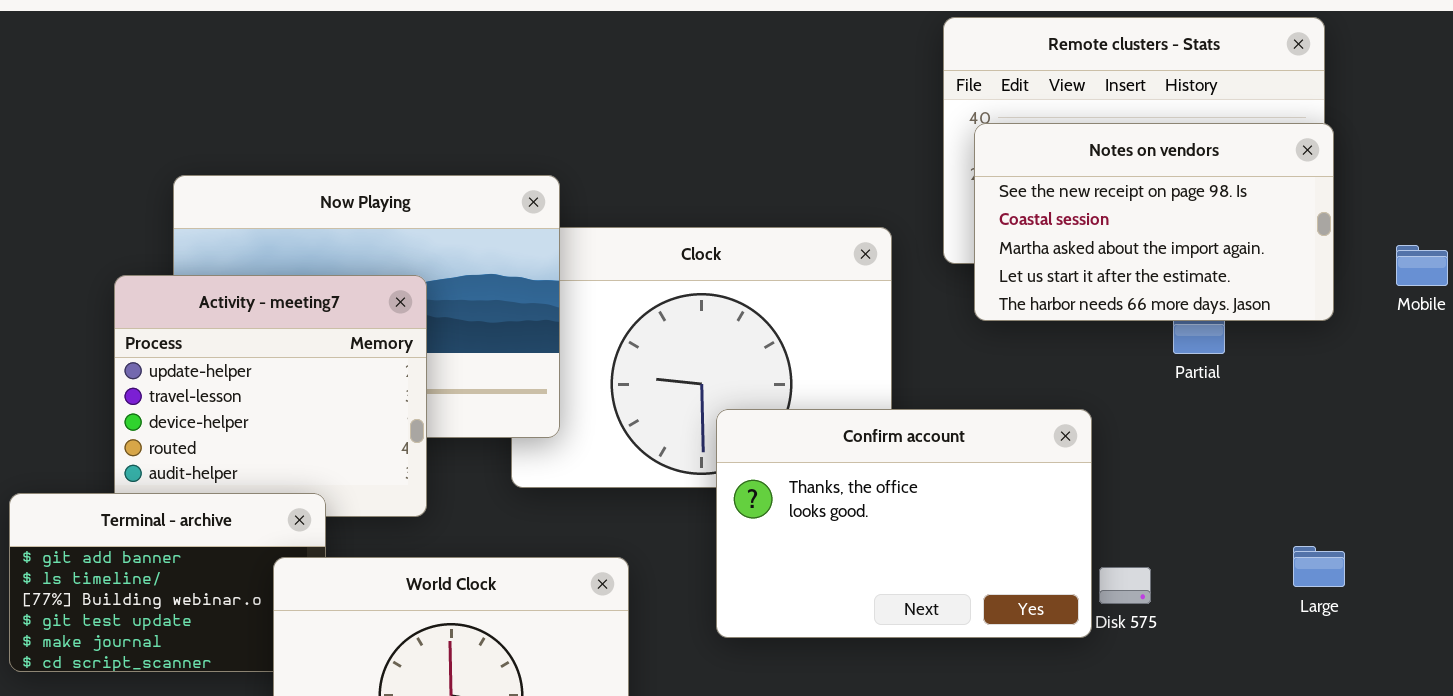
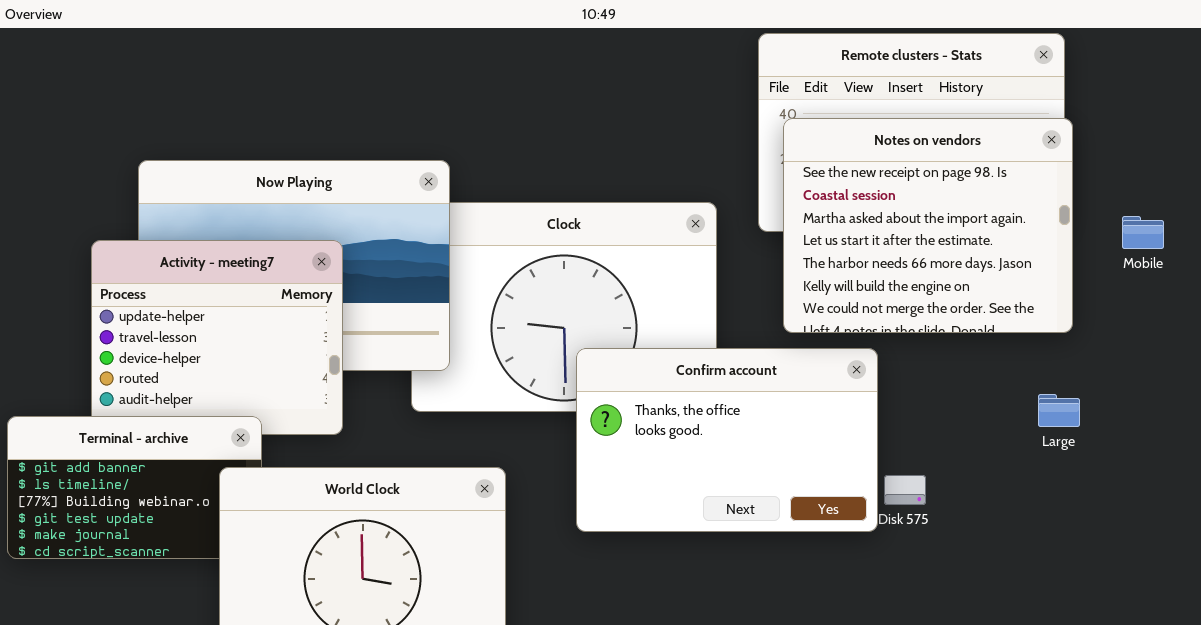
Notes on vendors: [974,123,1334,321] -> [783,118,1073,333], resized
Large: [1293,546,1345,587] -> [1038,394,1080,427], moved

